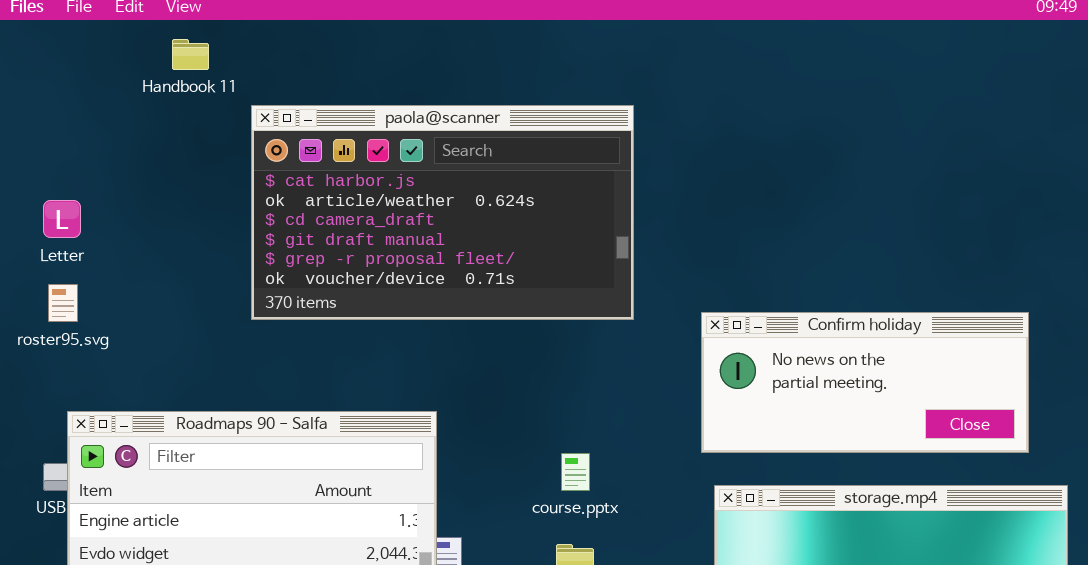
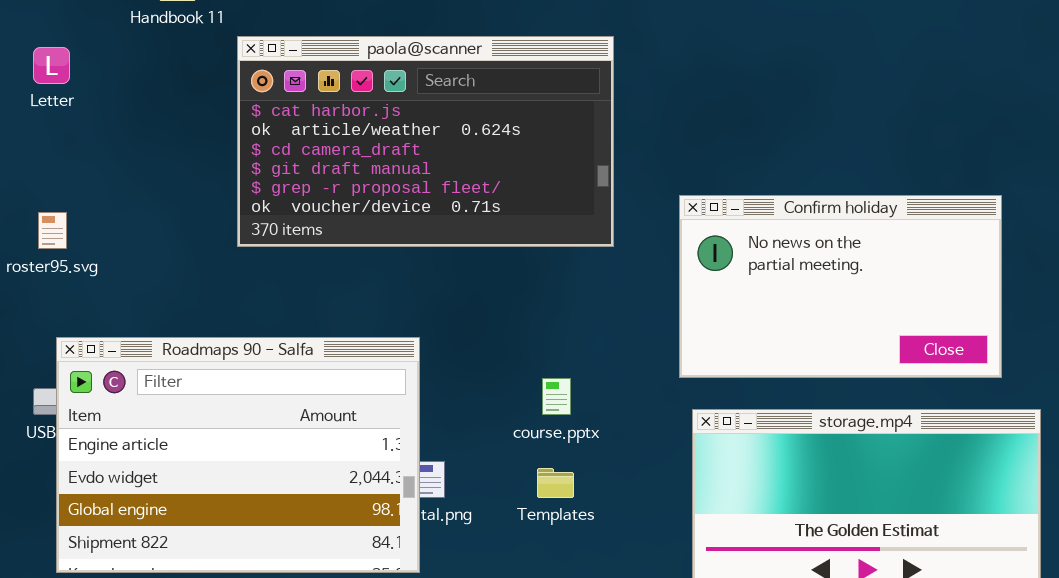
Letter: [43,200,81,238] -> [33,47,70,84], moved
Confirm holiday: [701,312,1029,453] -> [679,195,1002,378], resized

